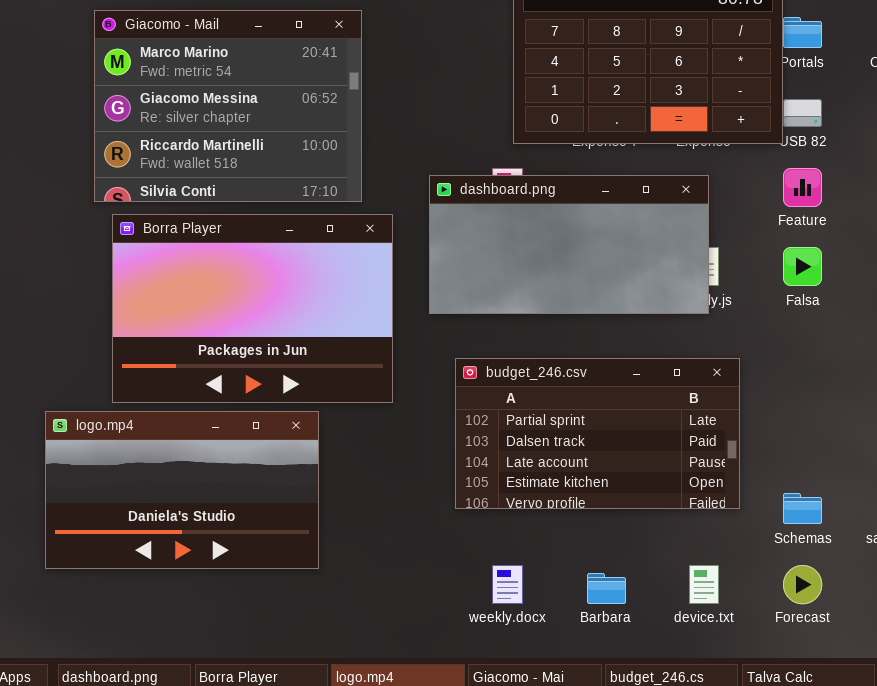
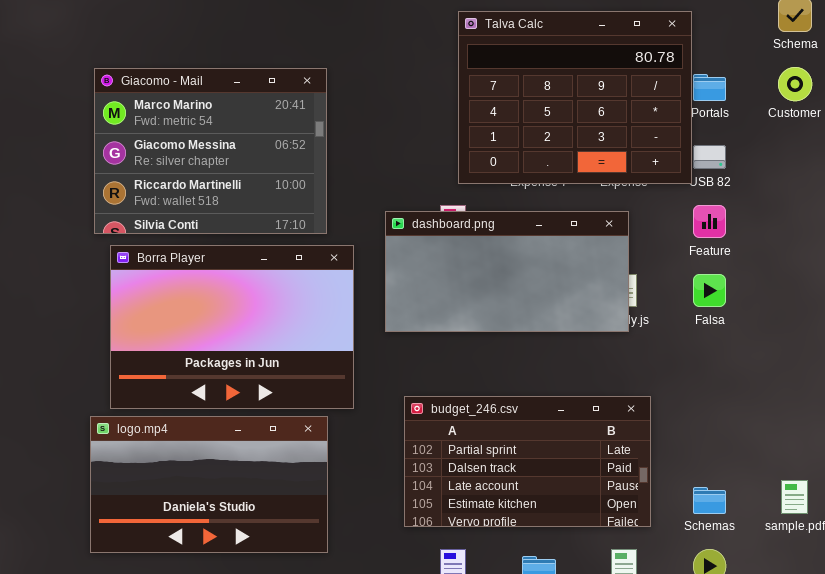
budget_246.csv: [455,358,740,509] -> [404,396,651,527], moved
logo.mp4: [45,411,319,569] -> [90,416,328,553], moved

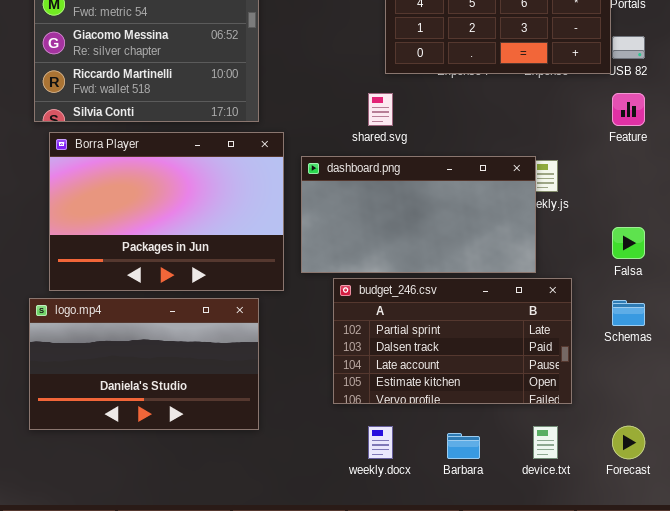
dashboard.png: [385,211,629,332] -> [301,156,536,273], moved
Falsa: [693,274,726,307] -> [612,227,645,259], moved
Schemas: [693,487,726,514] -> [612,300,645,326], moved

